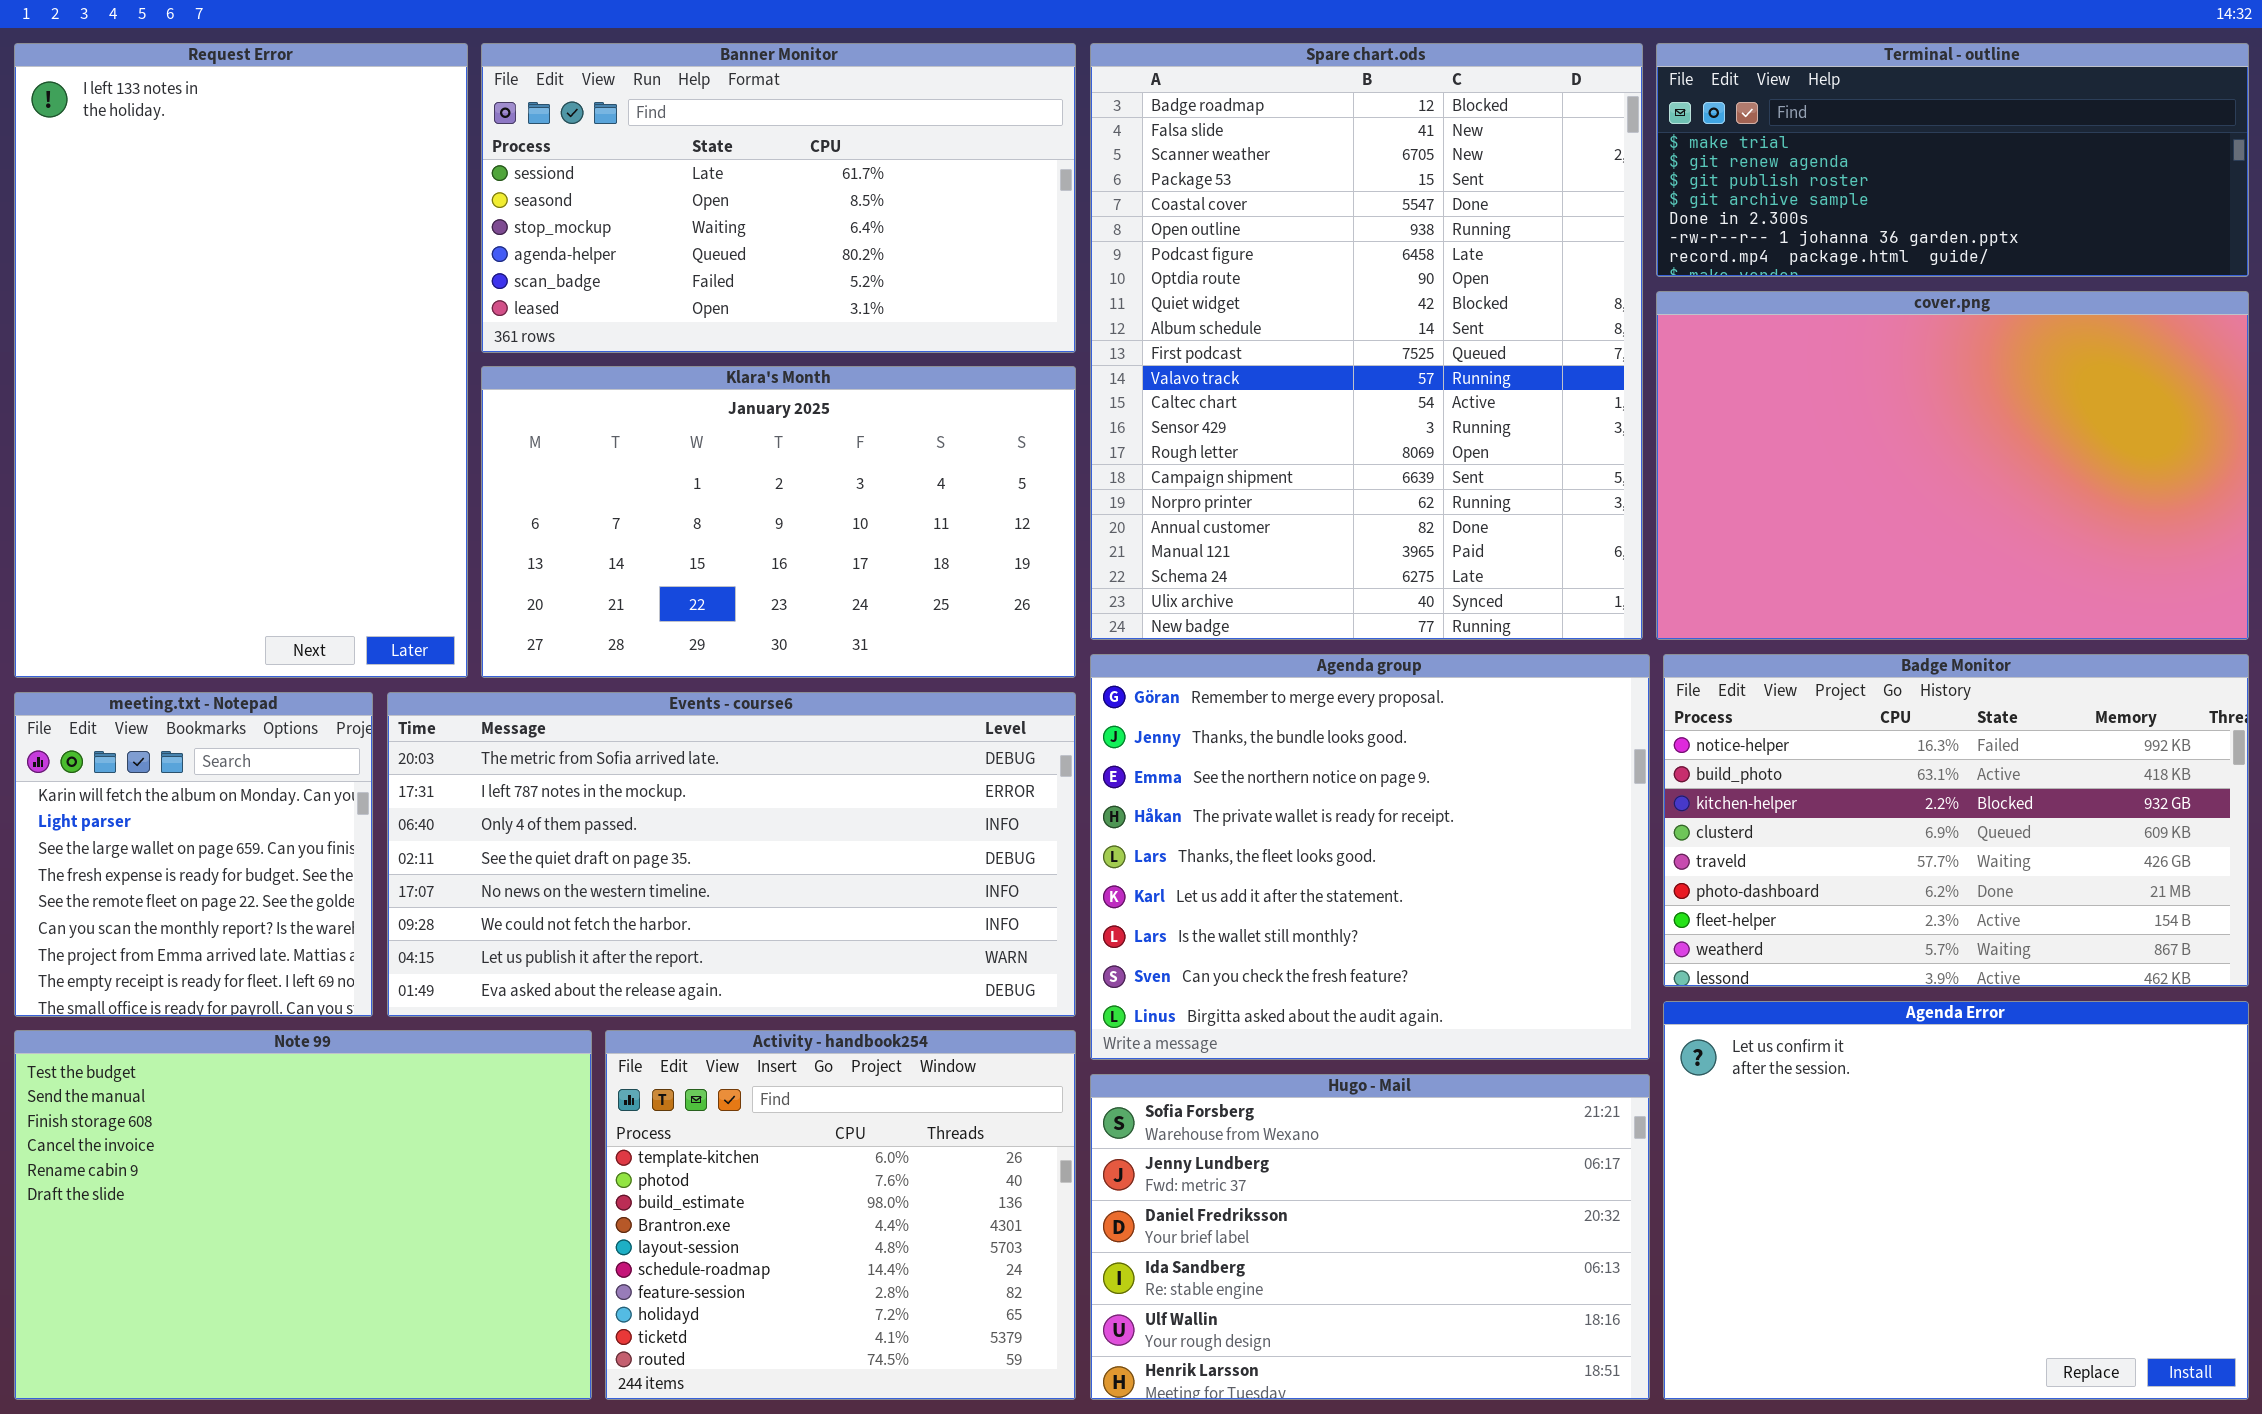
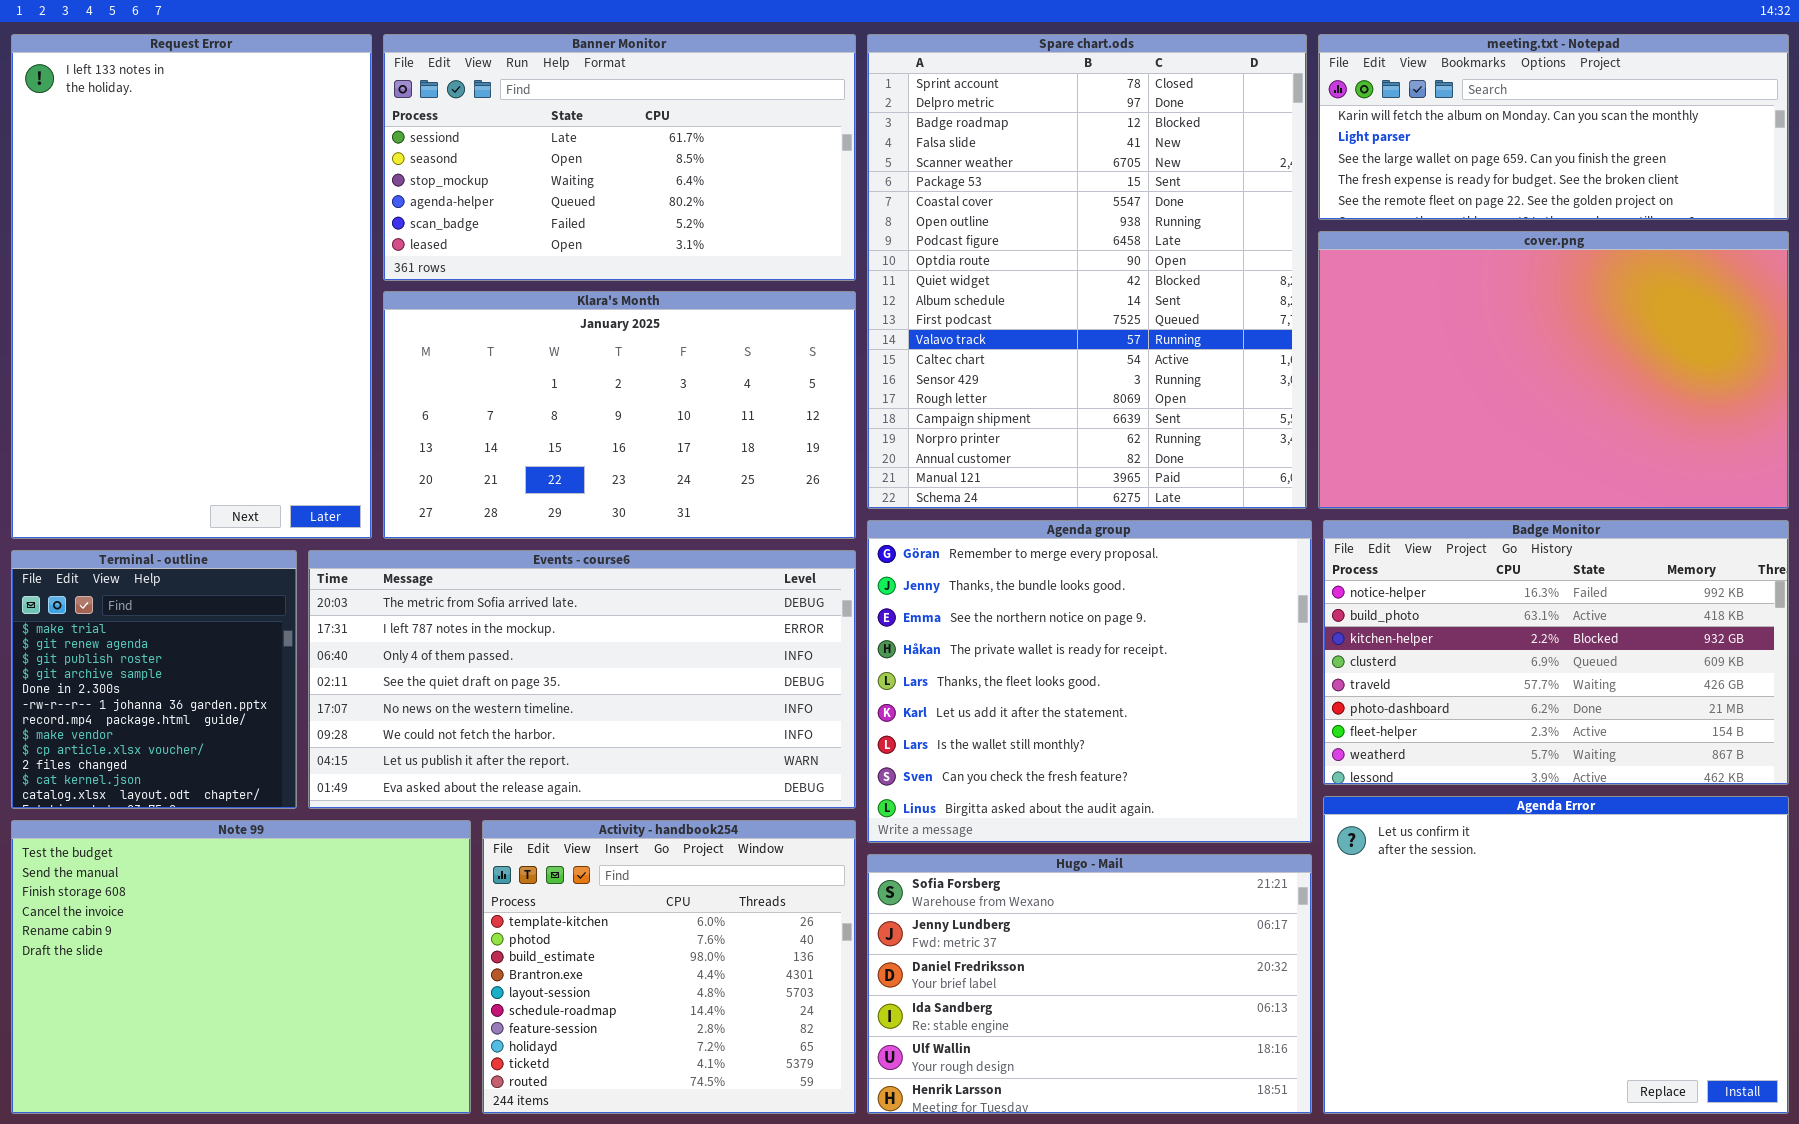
Spare chart.ods: [1090,43,1643,640] -> [867,34,1307,509], scrolled up 2 rows
Terminal - outline: [1656,43,2249,277] -> [11,550,297,809], moved, resized
meeting.txt - Notepad: [14,692,373,1017] -> [1318,34,1789,220], moved, resized

